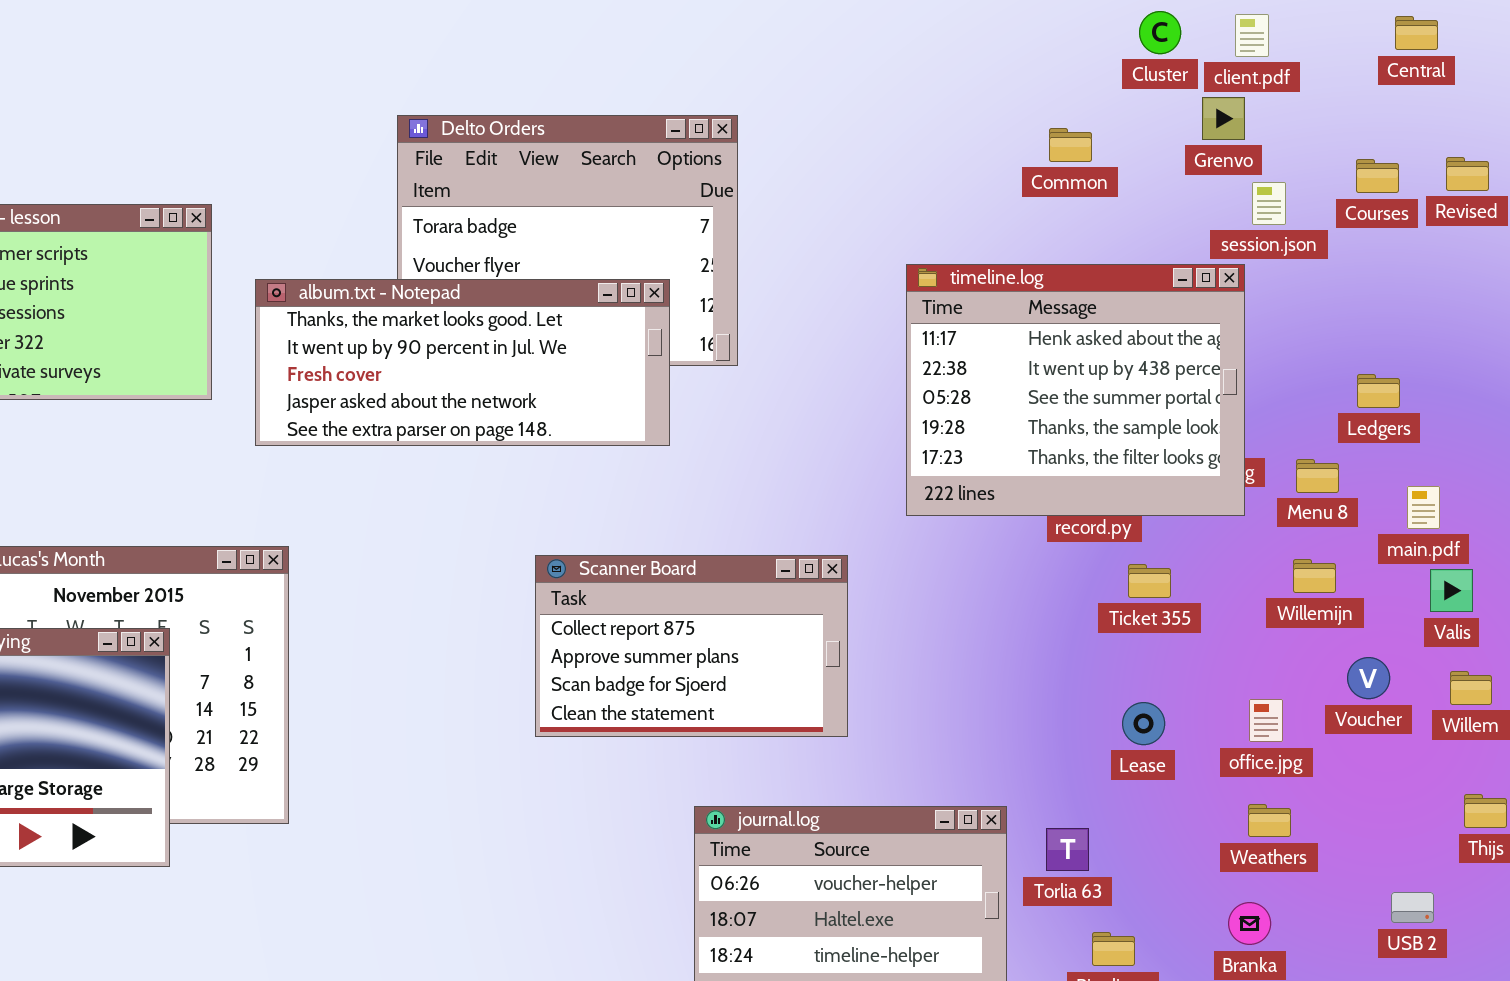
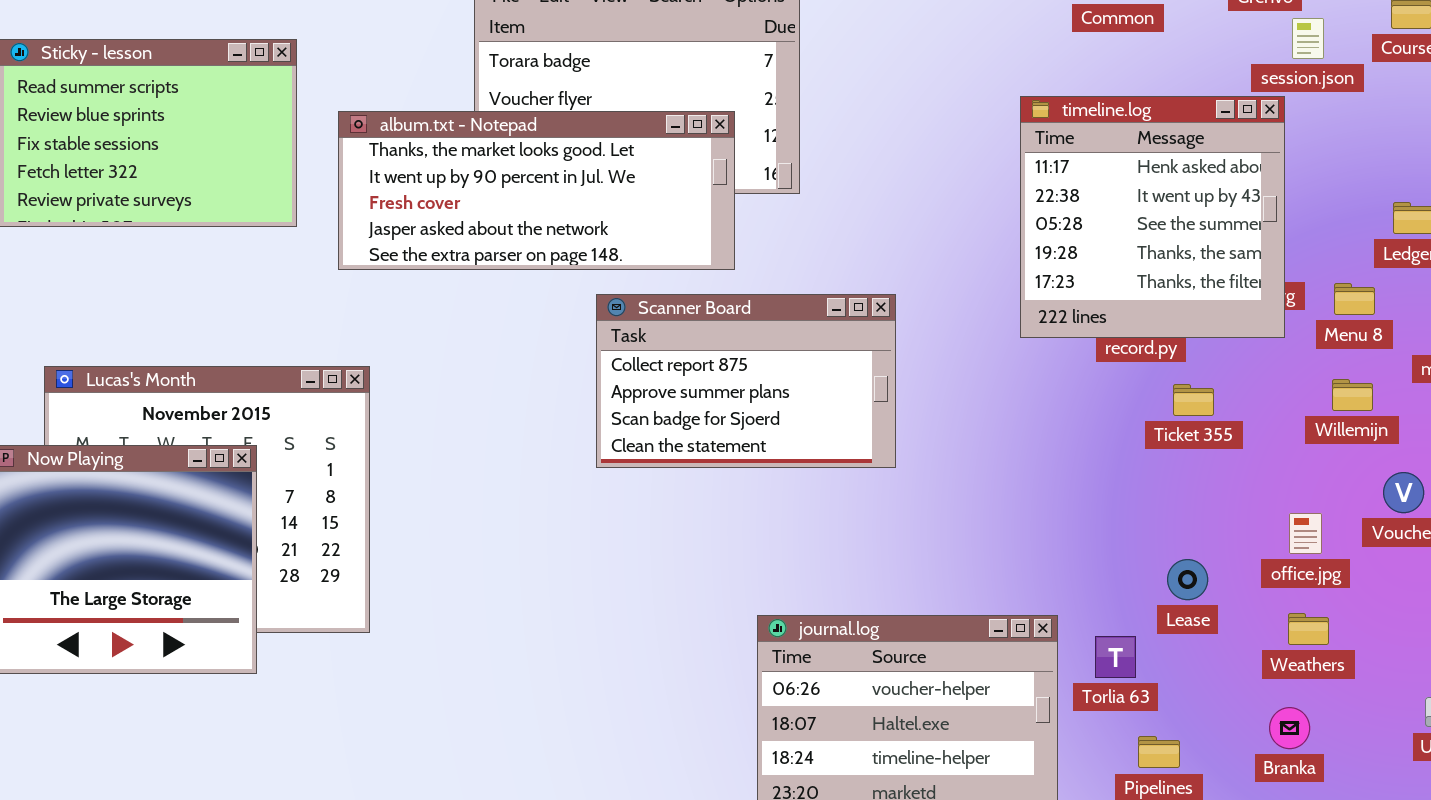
timeline.log: [906,264,1245,516] -> [1020,96,1285,338], resized
Scanner Board: [535,555,848,737] -> [596,294,896,468], moved
Lease: [1122,702,1165,745] -> [1167,559,1208,600], moved

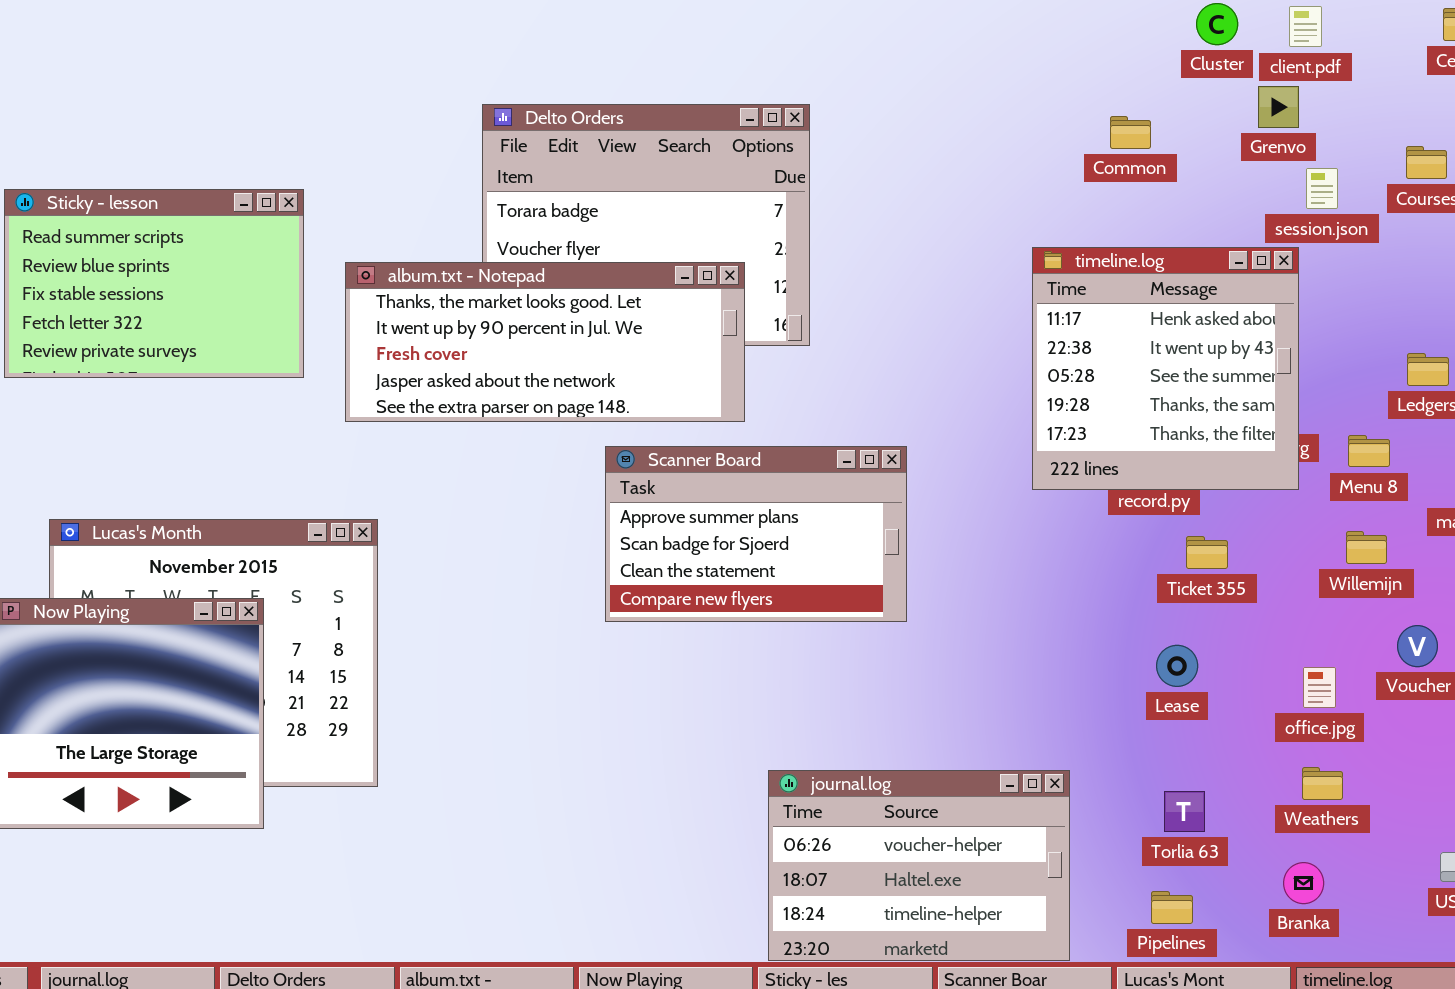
Scanner Board: [596,294,896,468] -> [605,446,907,622], scrolled down 1 row
Lease: [1167,559,1208,600] -> [1156,645,1198,687], moved
Torlia 63: [1095,636,1136,678] -> [1164,791,1205,832], moved

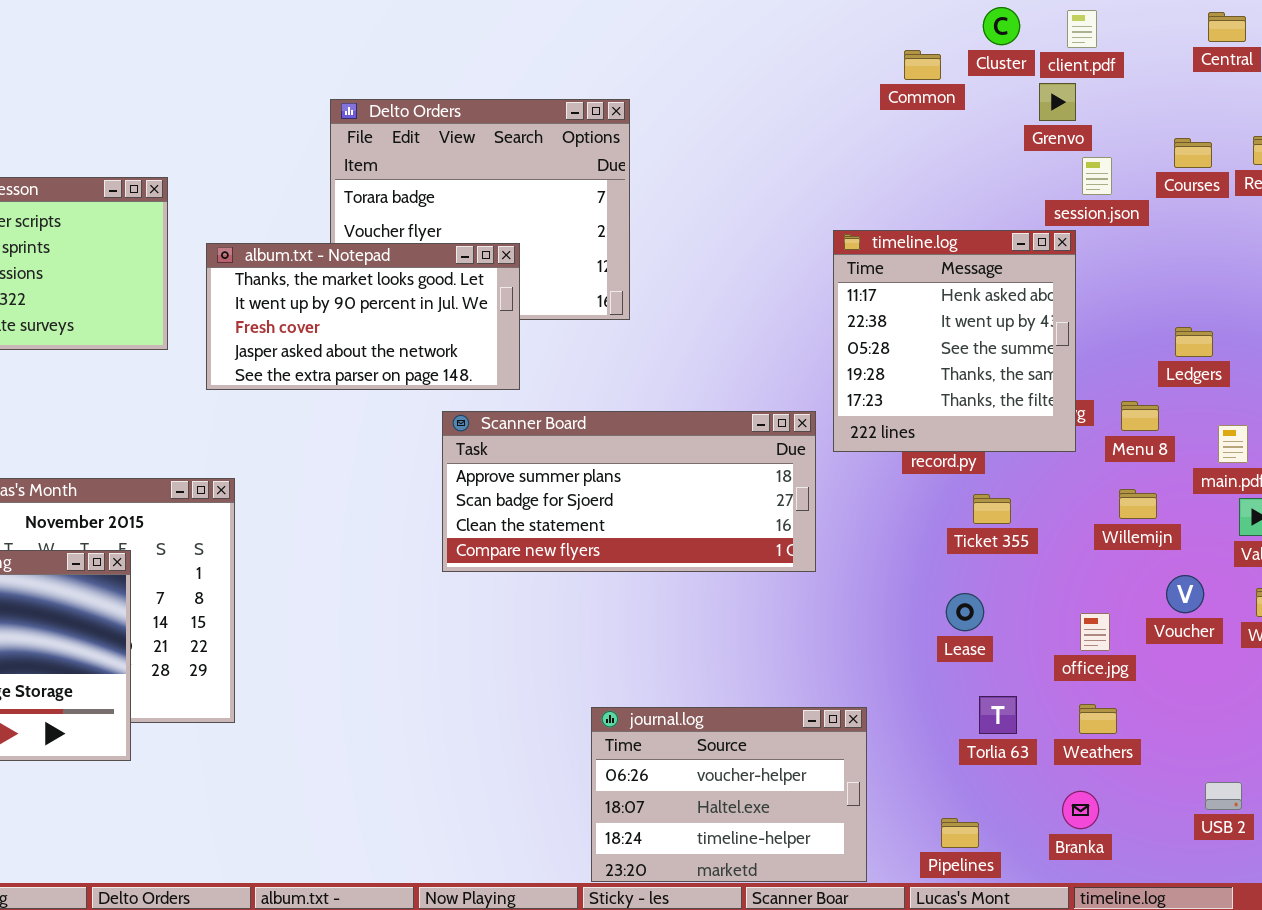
Common: [1110,116,1151,149] -> [904,50,941,80], moved
album.txt - Notepad: [345,262,745,422] -> [206,243,520,390], resized
Scanner Board: [605,446,907,622] -> [442,411,816,572], resized
Torlia 63: [1164,791,1205,832] -> [979,696,1017,734], moved

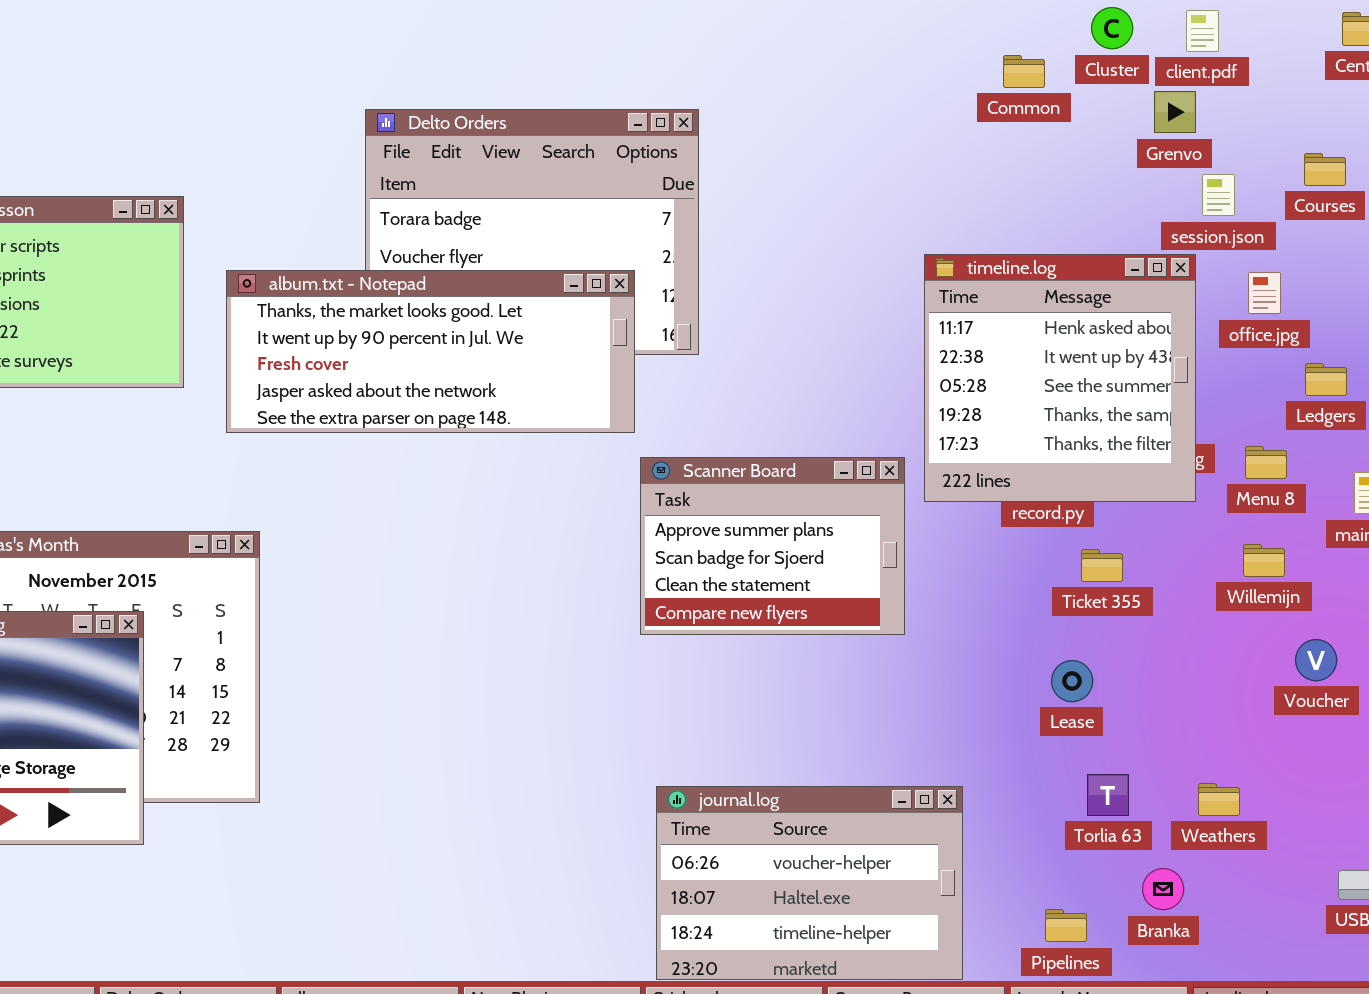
album.txt - Notepad: [206,243,520,390] -> [226,270,635,433], resized
Scanner Board: [442,411,816,572] -> [640,457,905,635], resized
office.jpg: [1080,613,1110,651] -> [1248,272,1281,314], moved
Branka: [1062,791,1099,829] -> [1142,868,1184,910], moved

